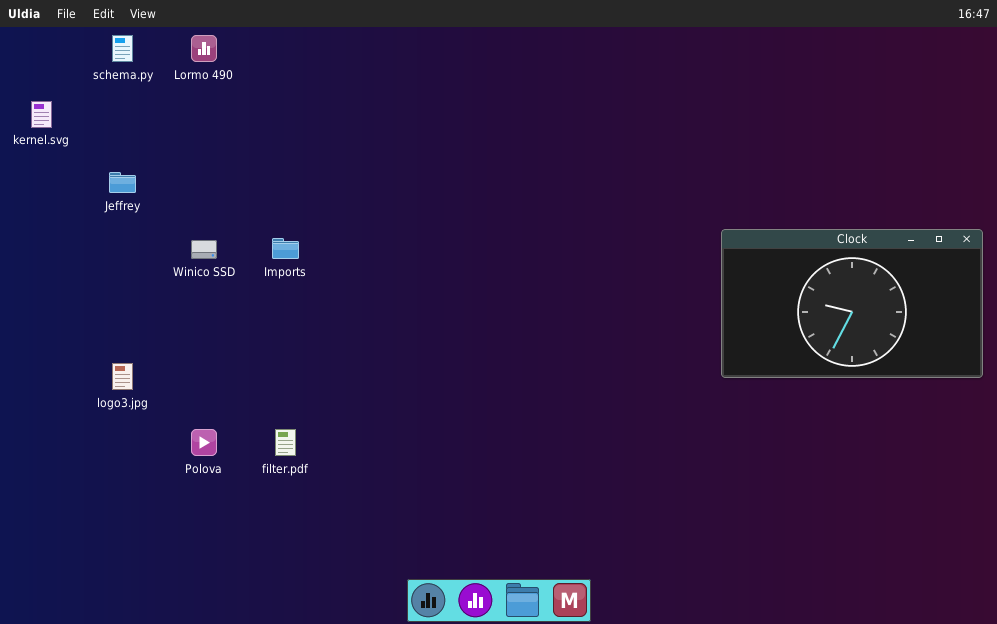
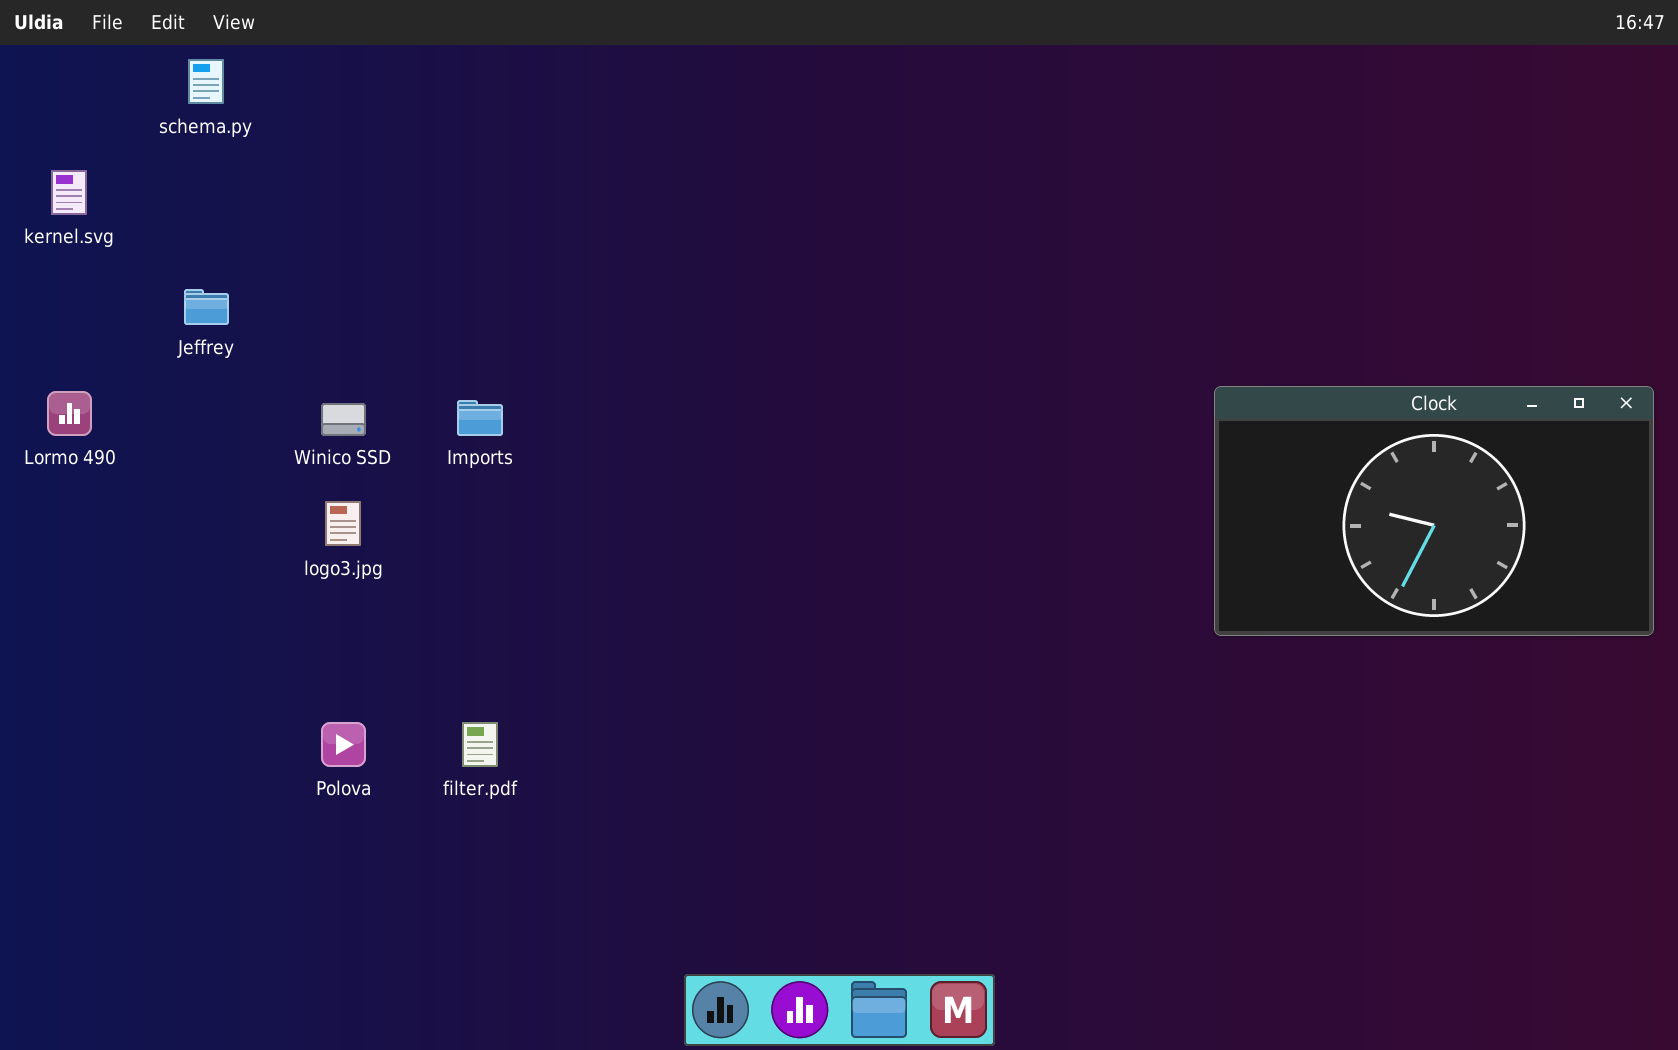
Lormo 490: [191,35,217,62] -> [47,391,92,436], moved
logo3.jpg: [112,363,133,390] -> [325,501,361,546], moved

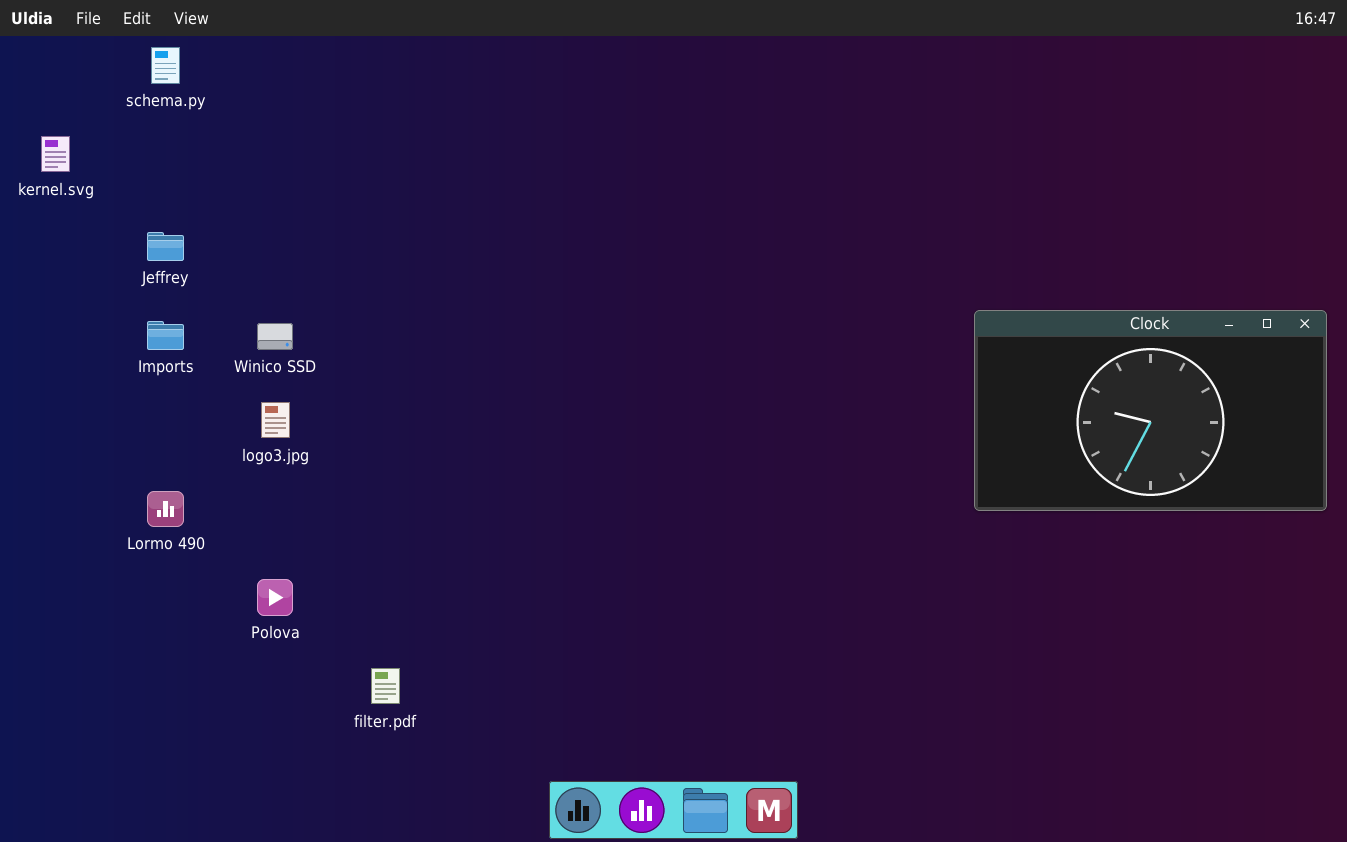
Lormo 490: [47,391,92,436] -> [147,491,184,527], moved
Imports: [457,400,503,436] -> [147,321,184,350], moved
filter.pdf: [462,722,498,767] -> [371,668,400,704], moved

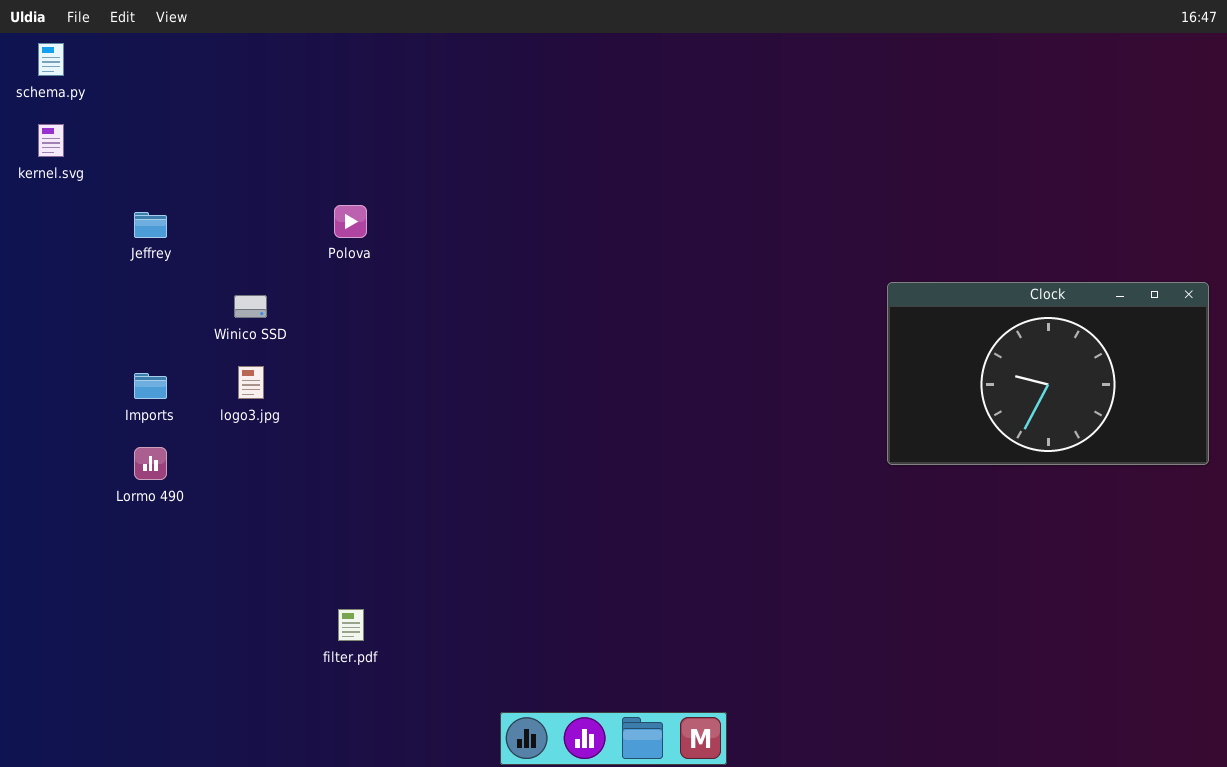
schema.py: [151,47,180,84] -> [38,43,64,76], moved
Imports: [147,321,184,350] -> [134,373,167,399], moved
Polova: [257,579,293,616] -> [334,205,367,238], moved

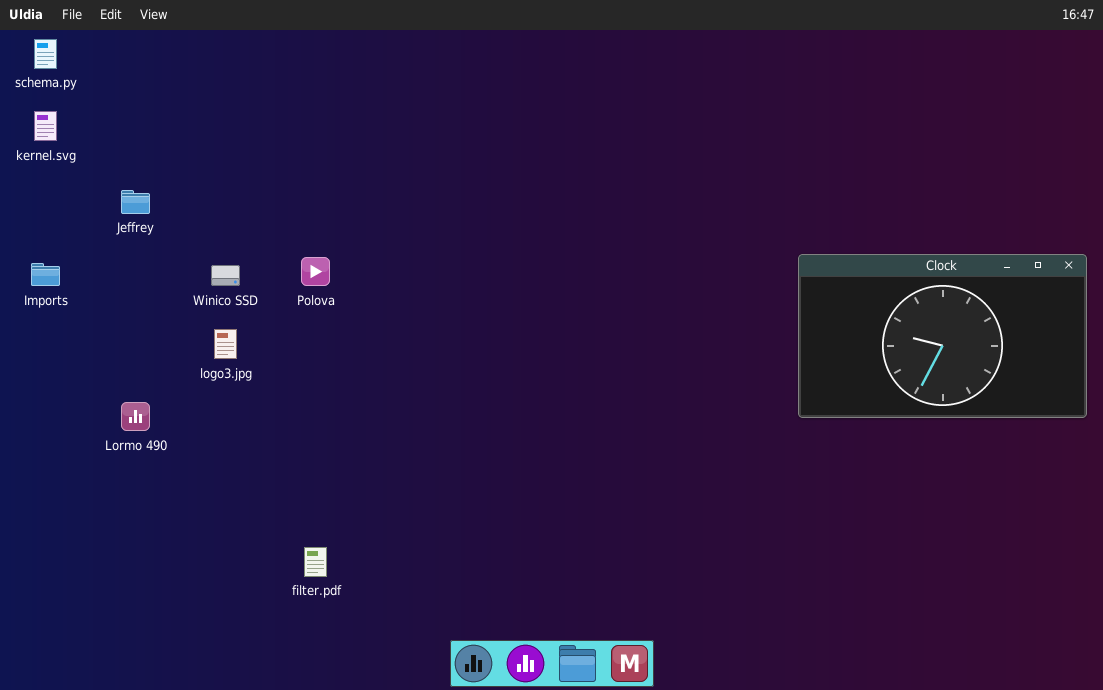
Polova: [334,205,367,238] -> [301,257,330,286], moved
Imports: [134,373,167,399] -> [31,263,60,286], moved

